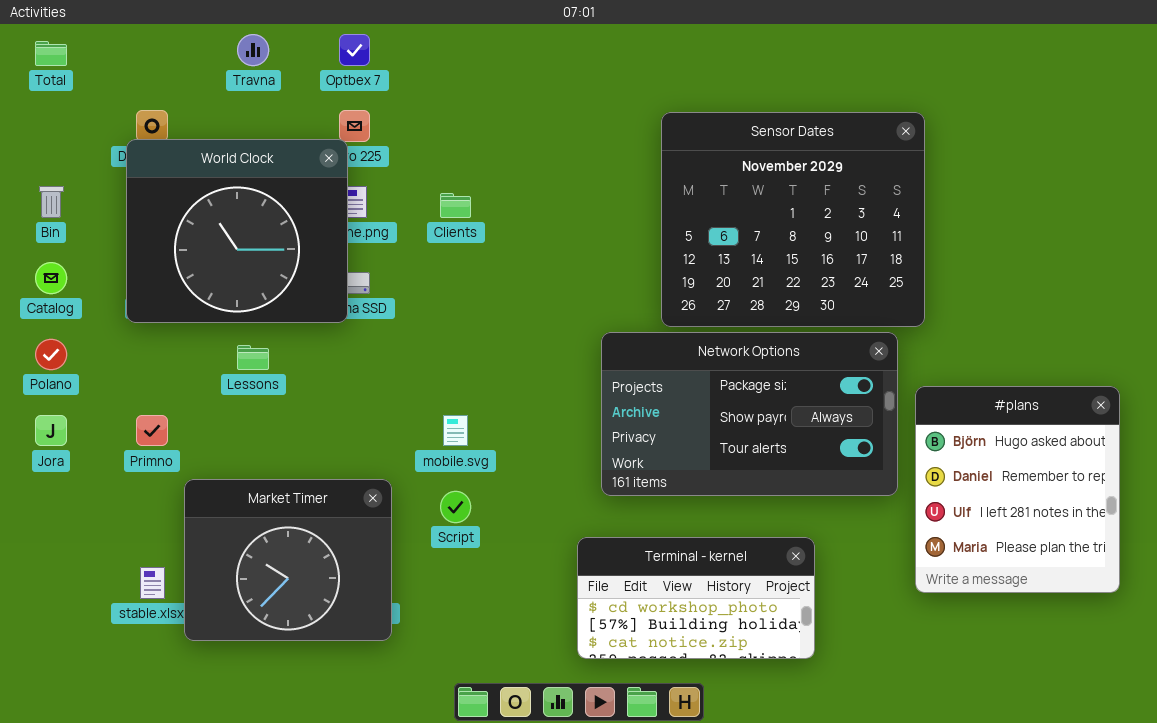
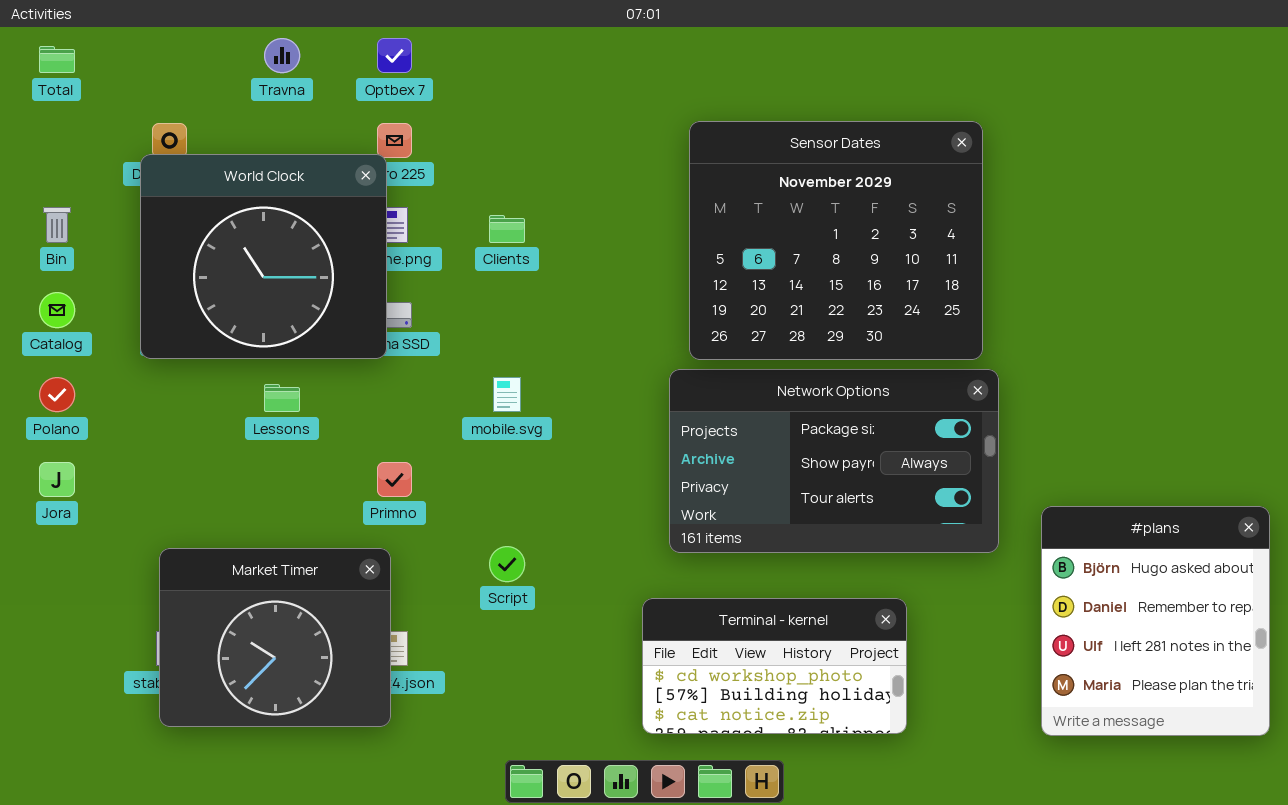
Sensor Dates: [661,112,925,327] -> [689,121,983,360], moved
#plans: [915,386,1120,593] -> [1041,506,1270,736], moved
Primno: [136,415,168,446] -> [377,462,412,497], moved
mobile.svg: [443,415,468,446] -> [493,377,521,412], moved
Market Timer: [184,479,392,641] -> [159,548,391,727], moved

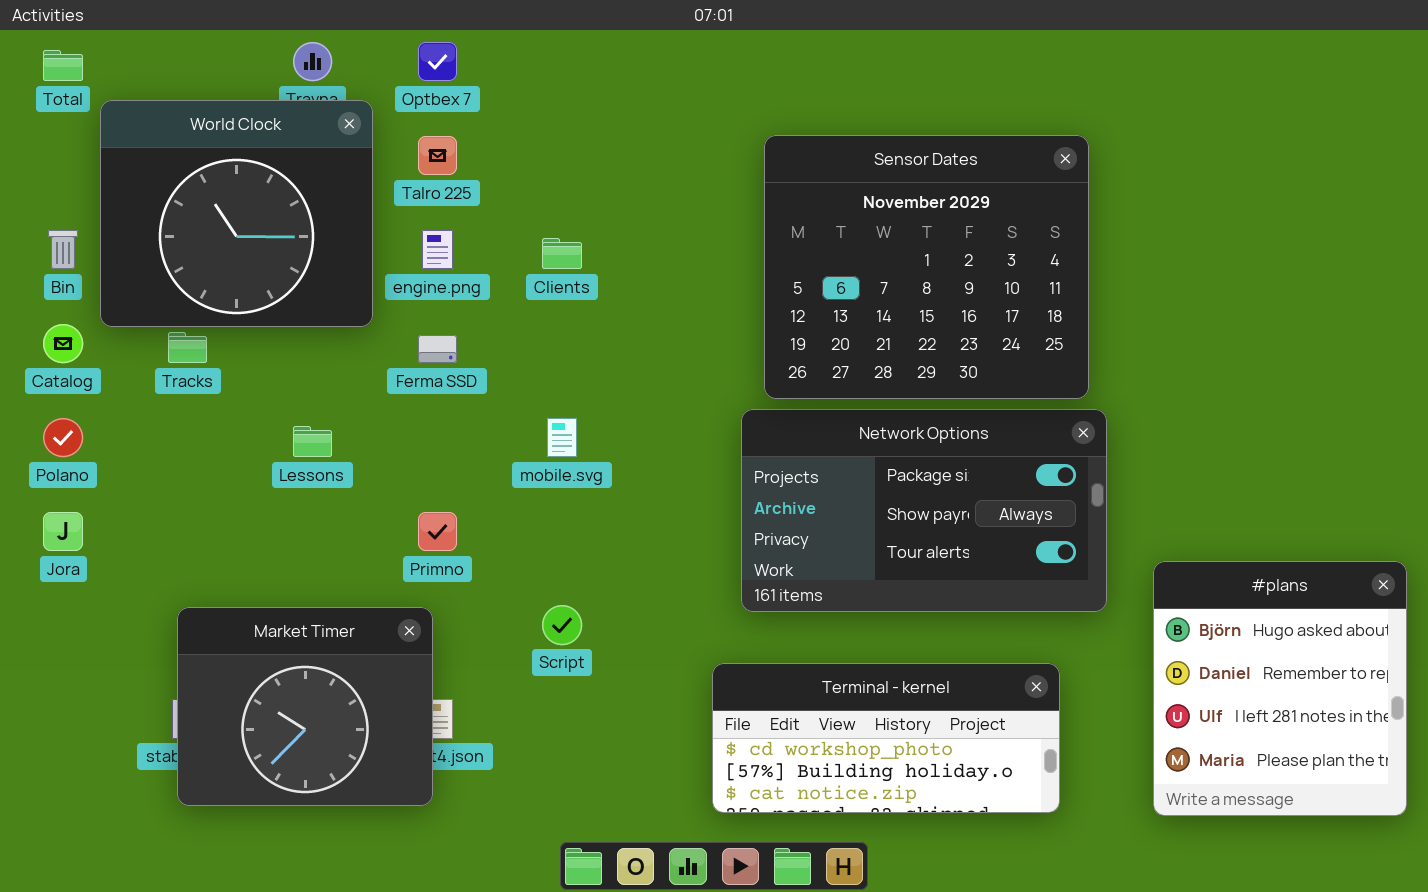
World Clock: [140,154,387,359] -> [100,100,373,327], moved
Terminal - kernel: [642,598,907,734] -> [712,663,1060,813], resized

